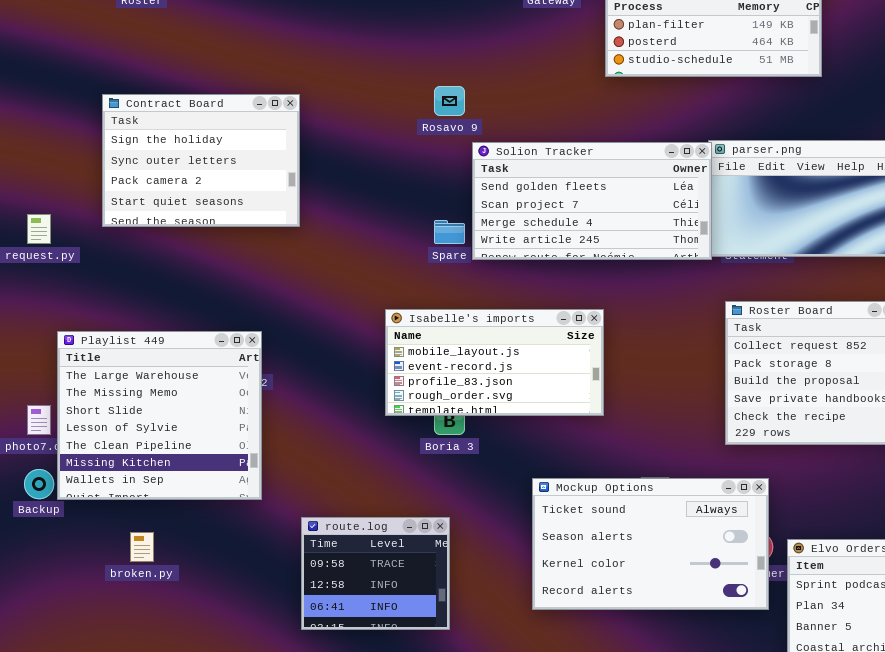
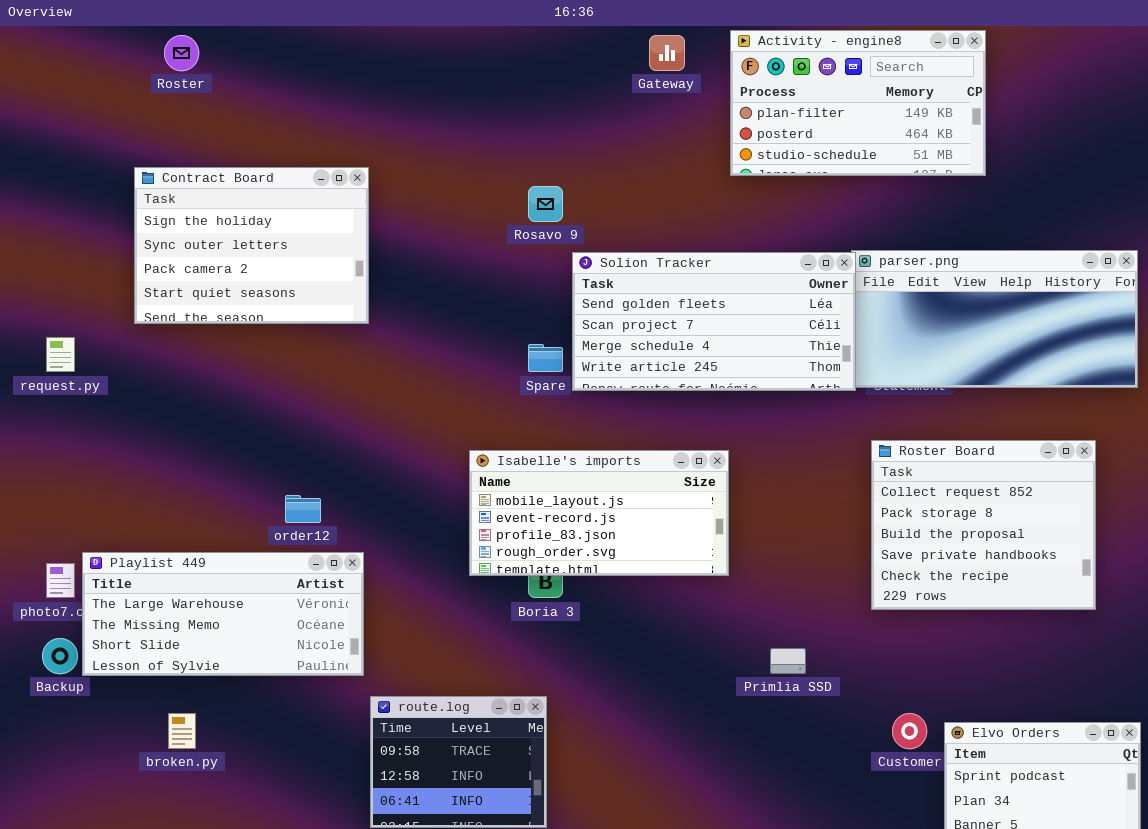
Contract Board: [102,94,300,227] -> [134,167,369,324], moved
Playlist 449: [57,331,262,500] -> [82,552,364,676], resized
Mockup Options: [532,478,769,610] -> none, closed

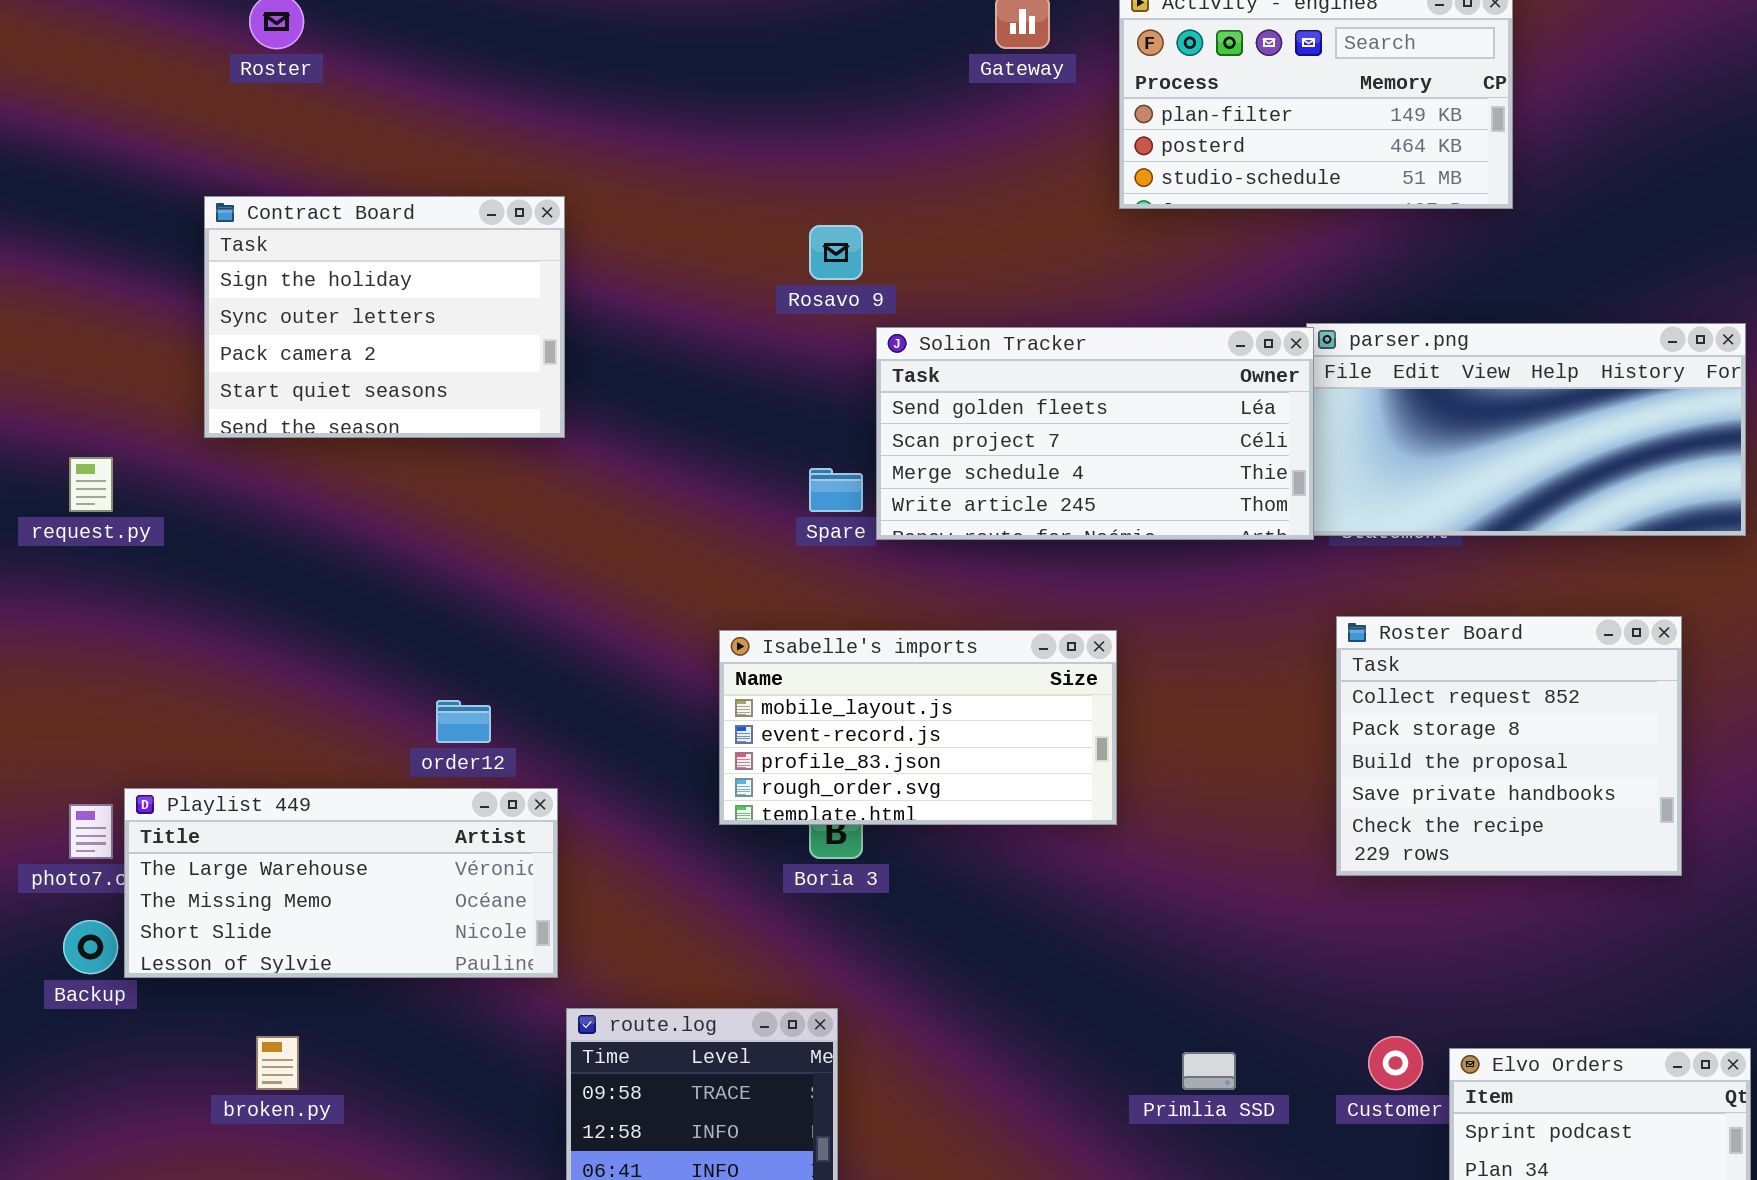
Primlia SSD: [770,648,806,674] -> [1182,1052,1236,1090], moved

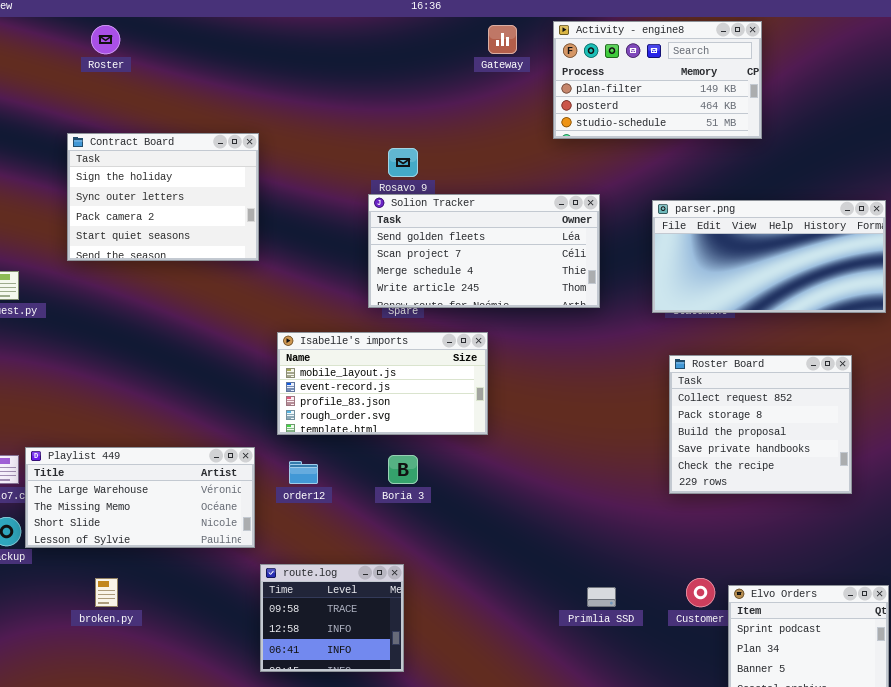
Solion Tracker: [876,327,1314,540] -> [368,194,600,308], moved
Isabelle's imports: [719,630,1117,825] -> [277,332,488,435], moved
order12: [436,700,491,743] -> [289,461,318,484], moved

